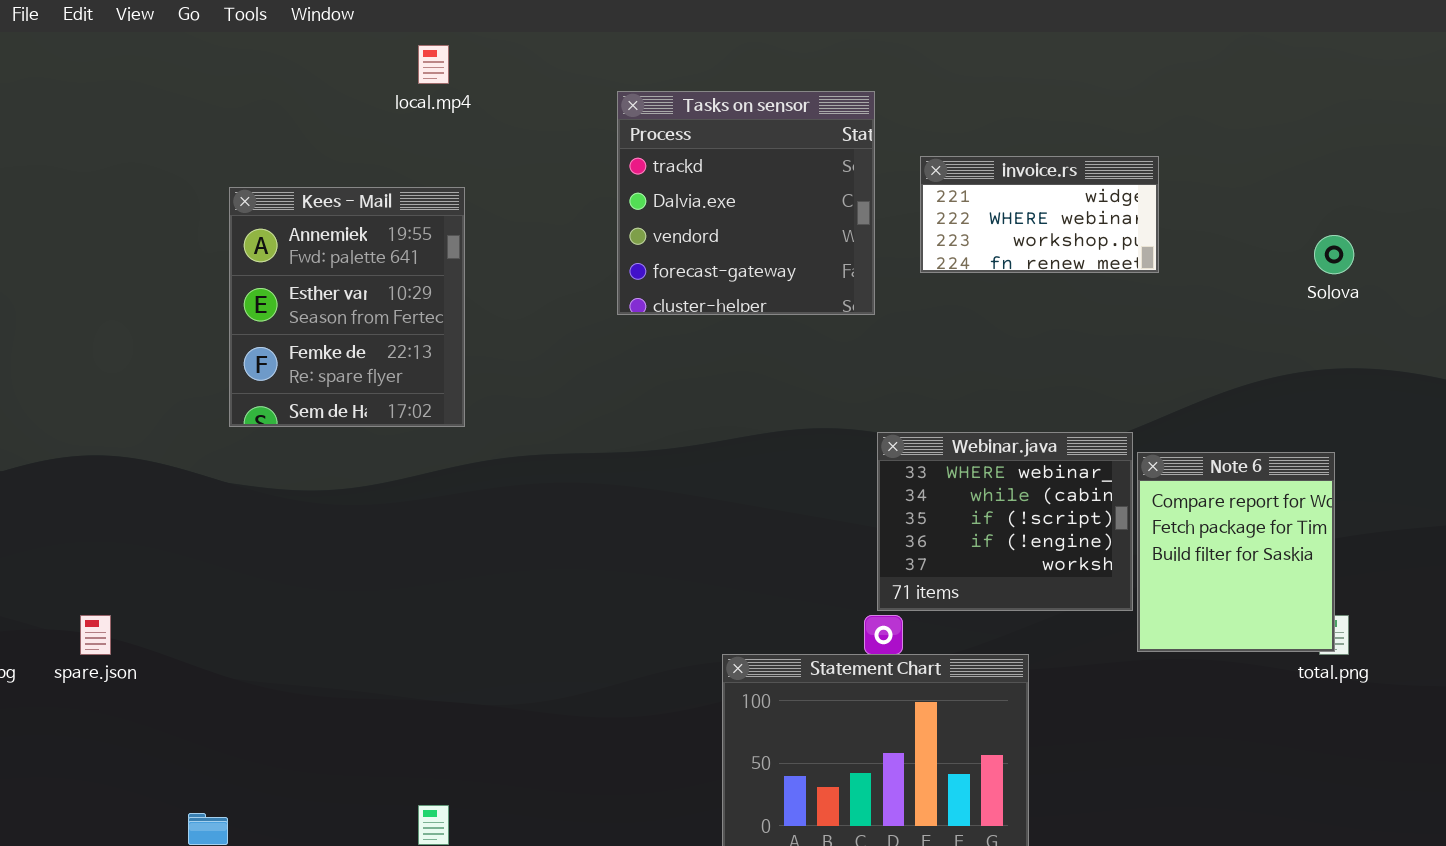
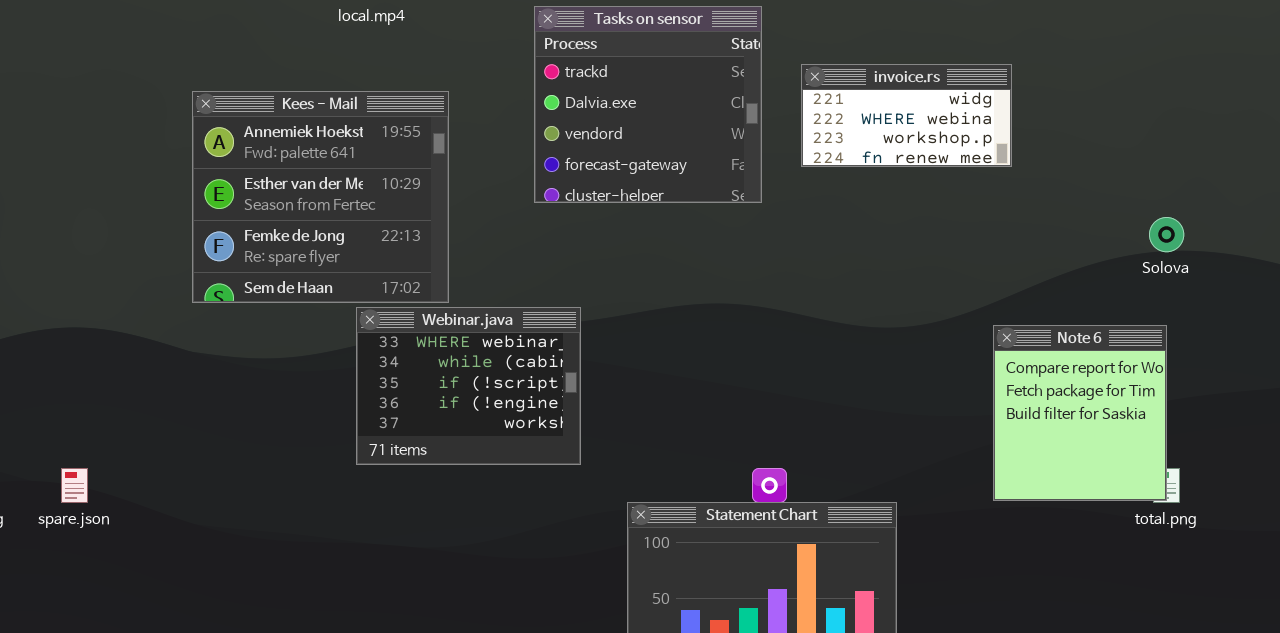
Kees - Mail: [229,187,465,427] -> [192,91,449,303], resized
Solova: [1314,235,1354,274] -> [1149,217,1184,252], moved
Webinar.java: [877,432,1133,611] -> [356,307,581,465], moved

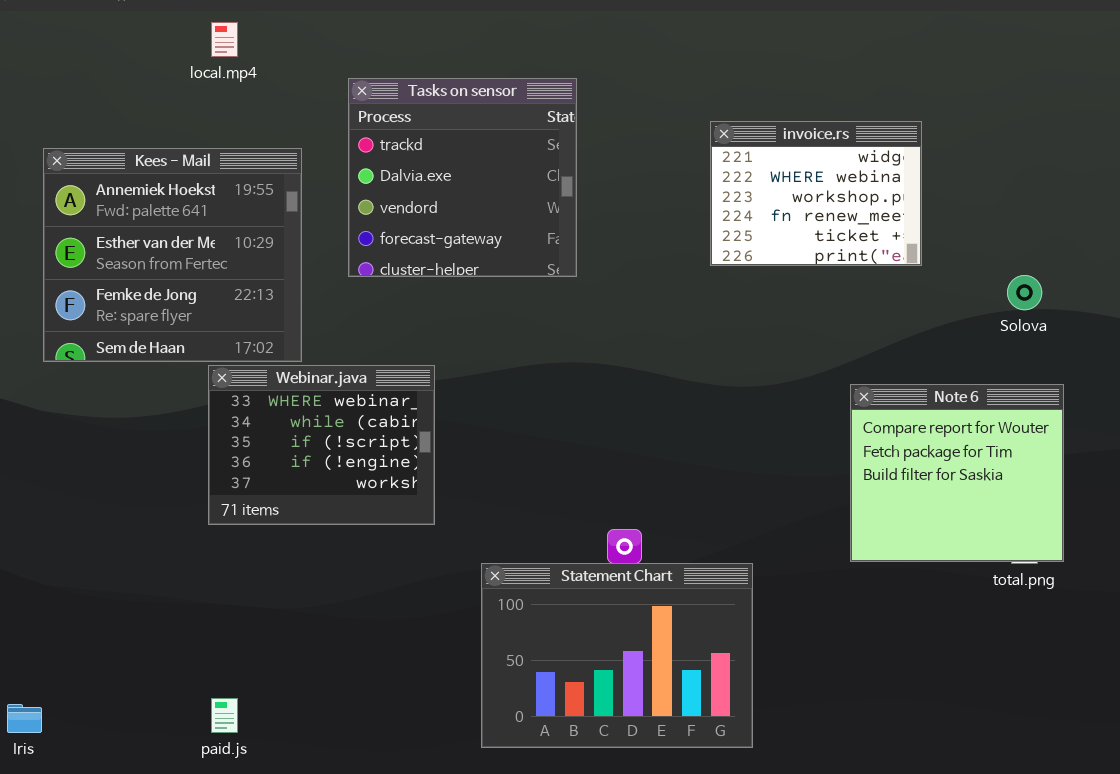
Tasks on sensor: [534,6,762,203] -> [348,78,577,277], moved
invoice.rs: [801,64,1012,167] -> [710,121,922,266], moved, resized
Note 6: [993,325,1167,501] -> [850,384,1064,562], resized

